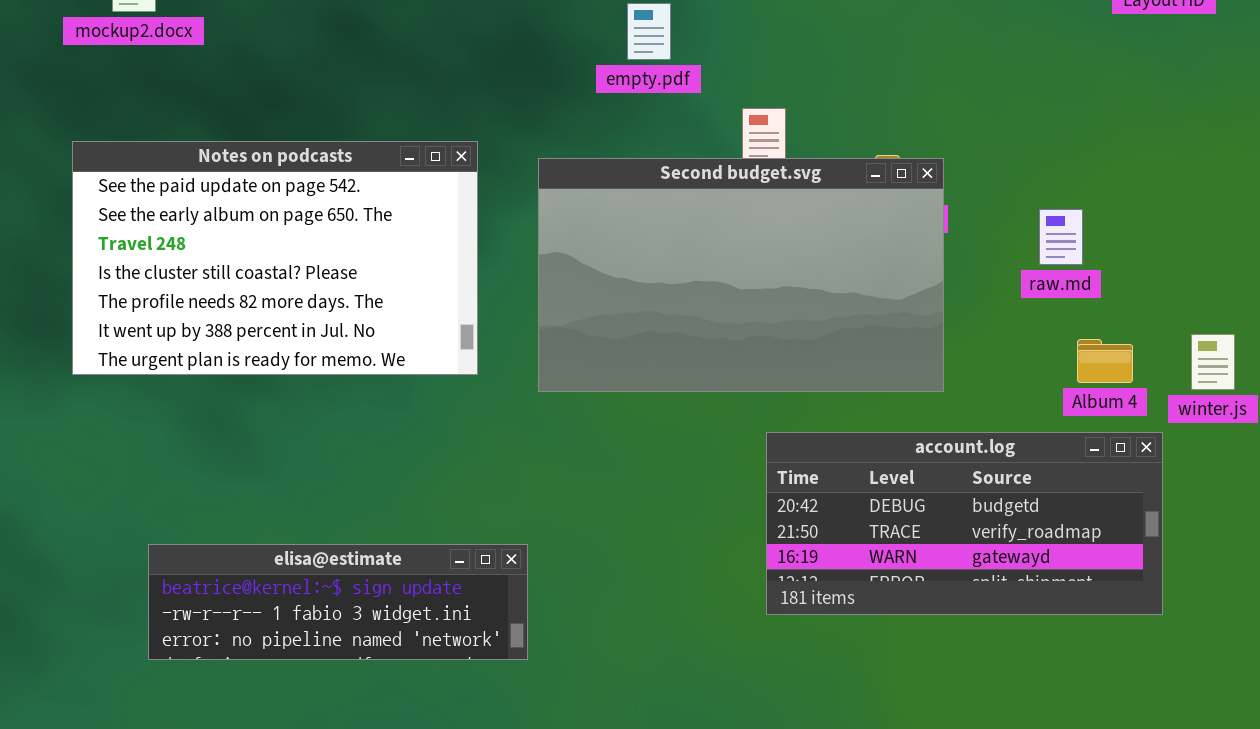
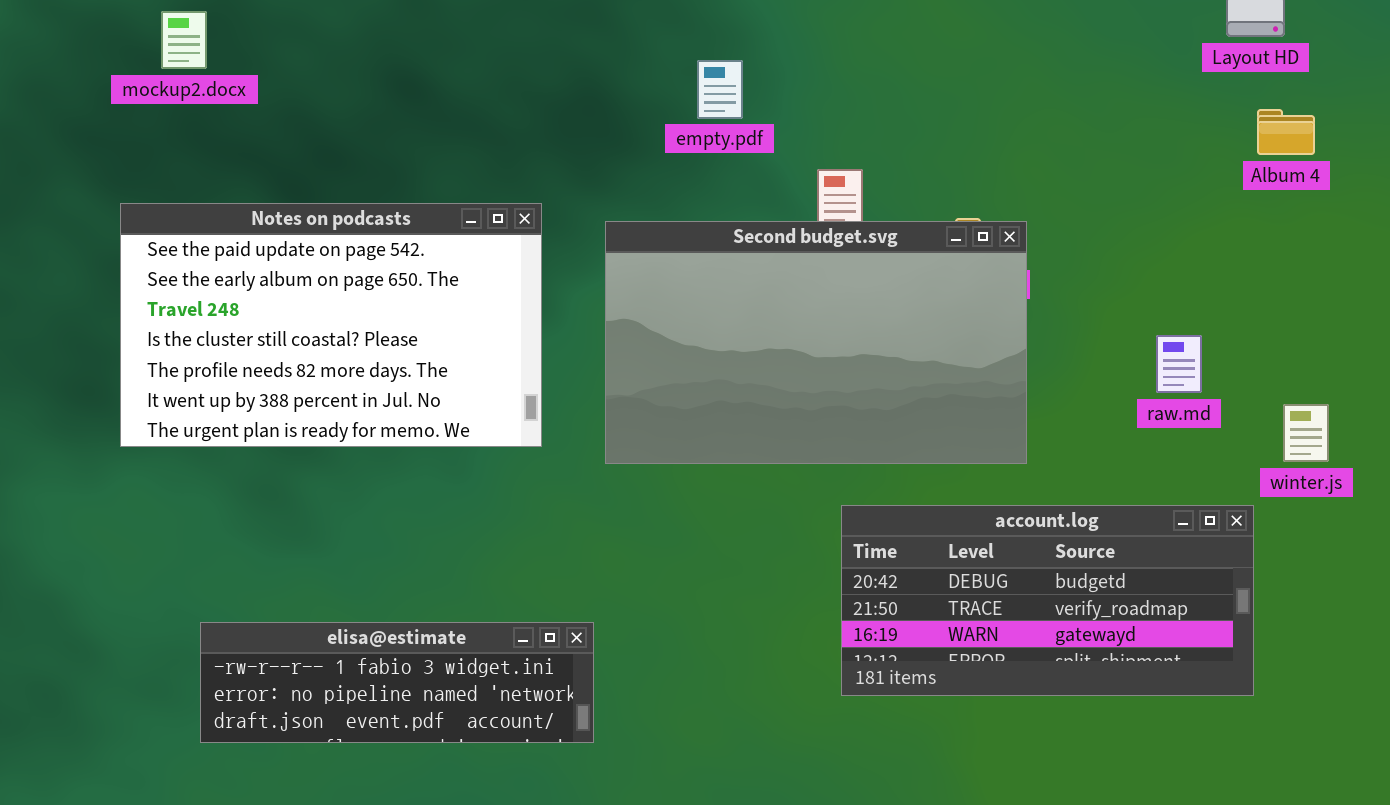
raw.md: [1039,209,1083,265] -> [1156,335,1202,393], moved
Album 4: [1077,339,1133,383] -> [1257,109,1315,155], moved
elisa@estimate: [148,544,528,660] -> [200,622,594,743], scrolled down 1 row

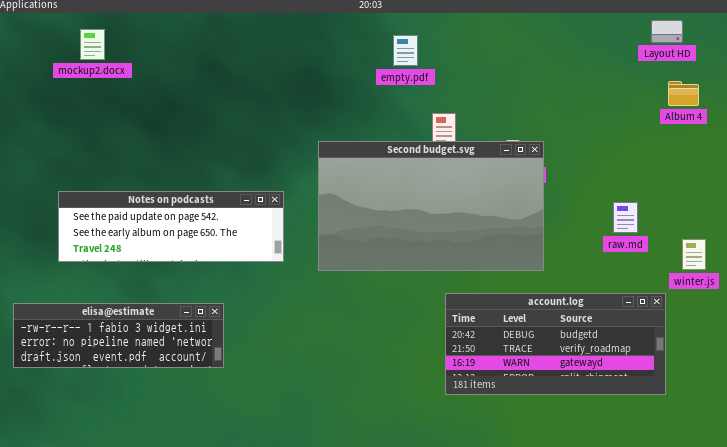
empty.pdf: [697,60,743,119] -> [393,35,418,66], moved
Notes on podcasts: [120,203,542,447] -> [58,191,284,262], resized
elisa@estimate: [200,622,594,743] -> [13,303,224,368], moved

